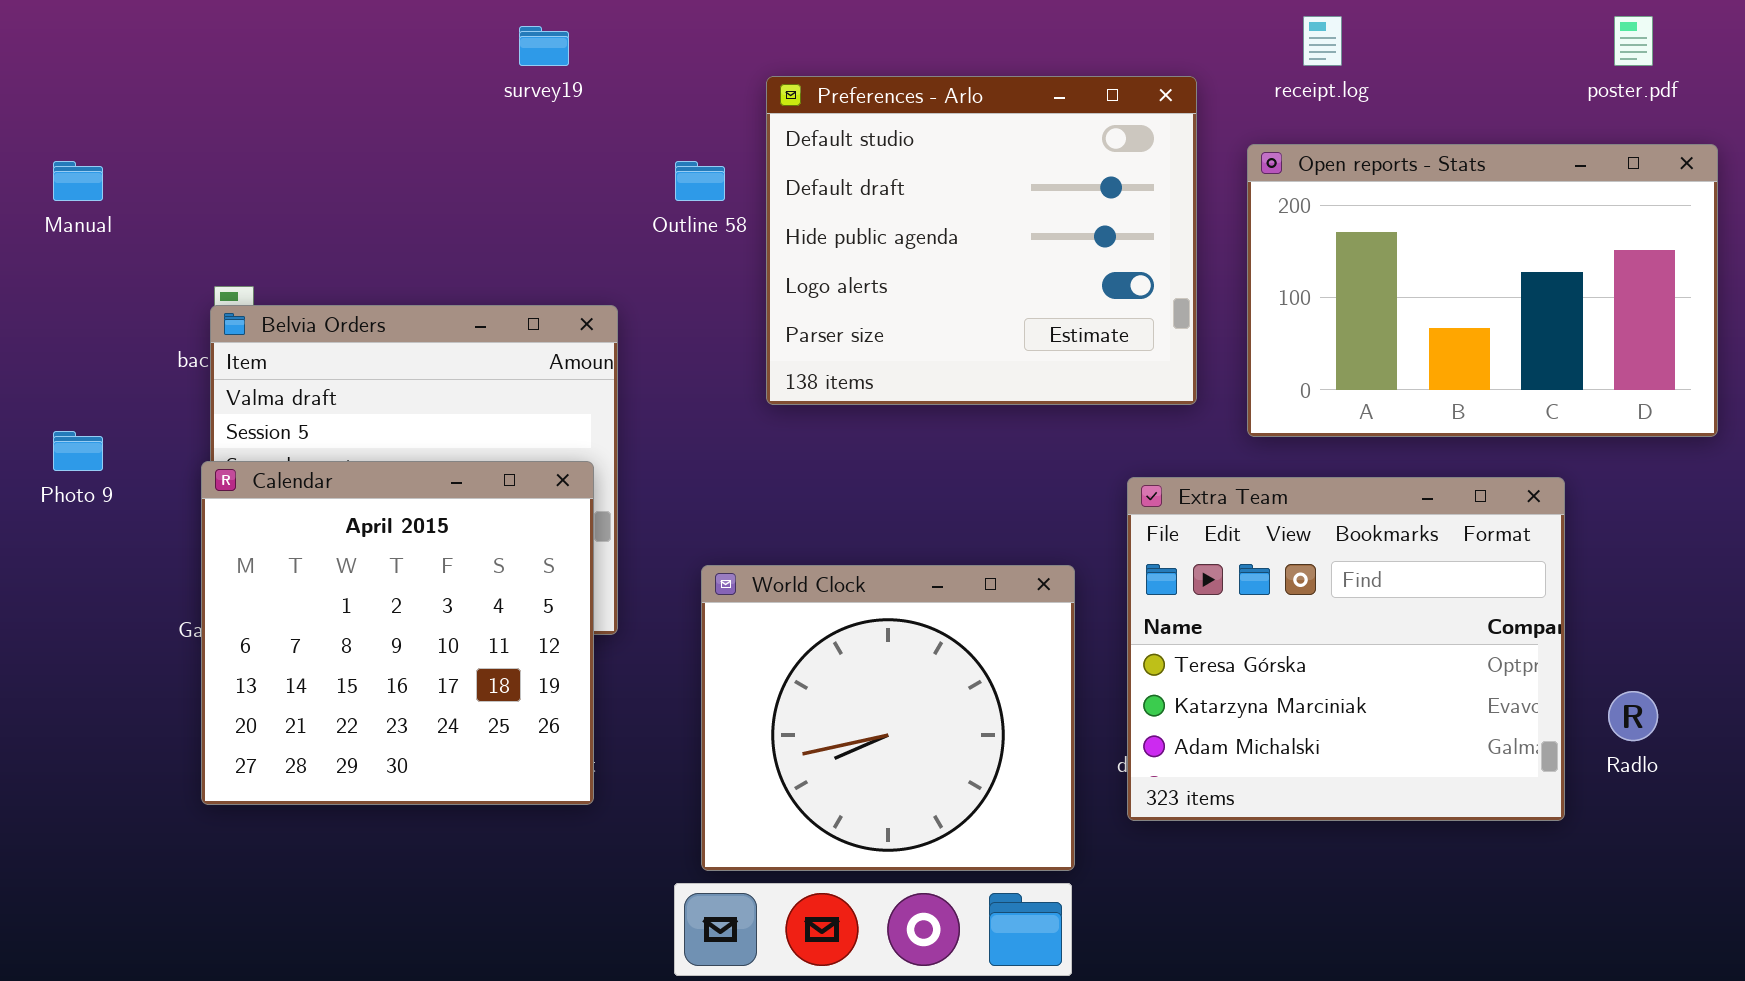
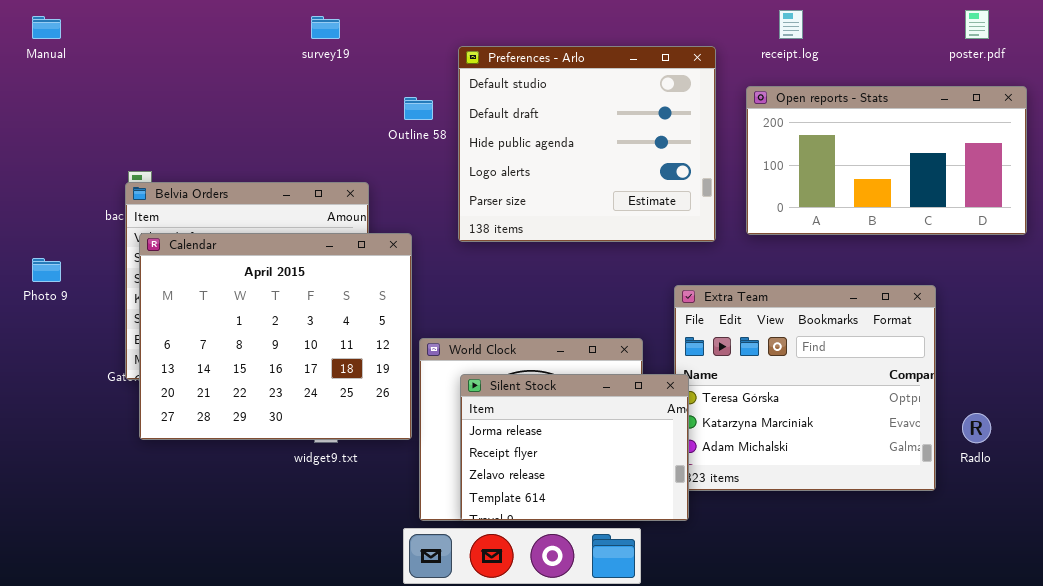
Open reports - Stats: [1247,144,1718,437] -> [746,86,1027,235], resized
Manual: [53,161,103,201] -> [32,16,61,39], moved
Calendar: [201,461,594,805] -> [139,233,412,440], moved, resized
Silent Stock: none -> [460,374,689,521], opened

